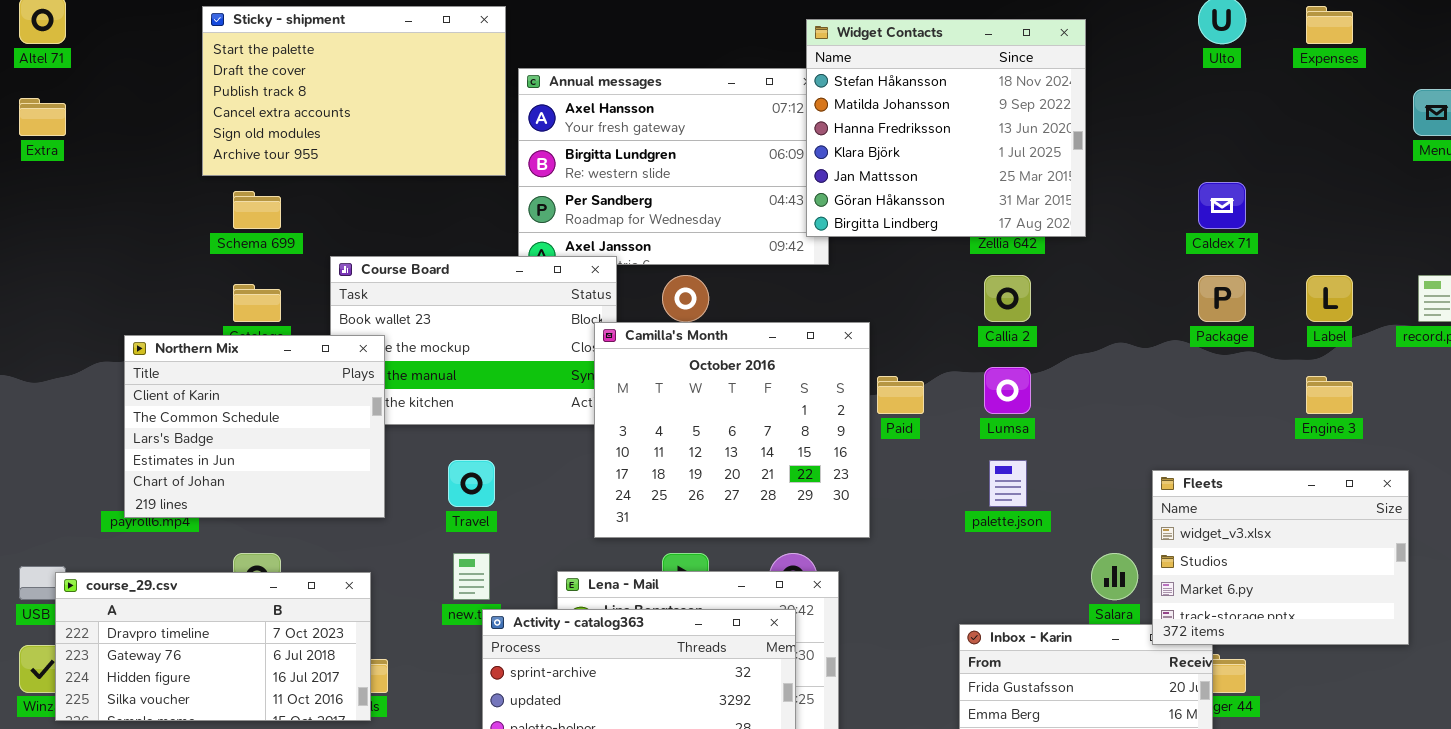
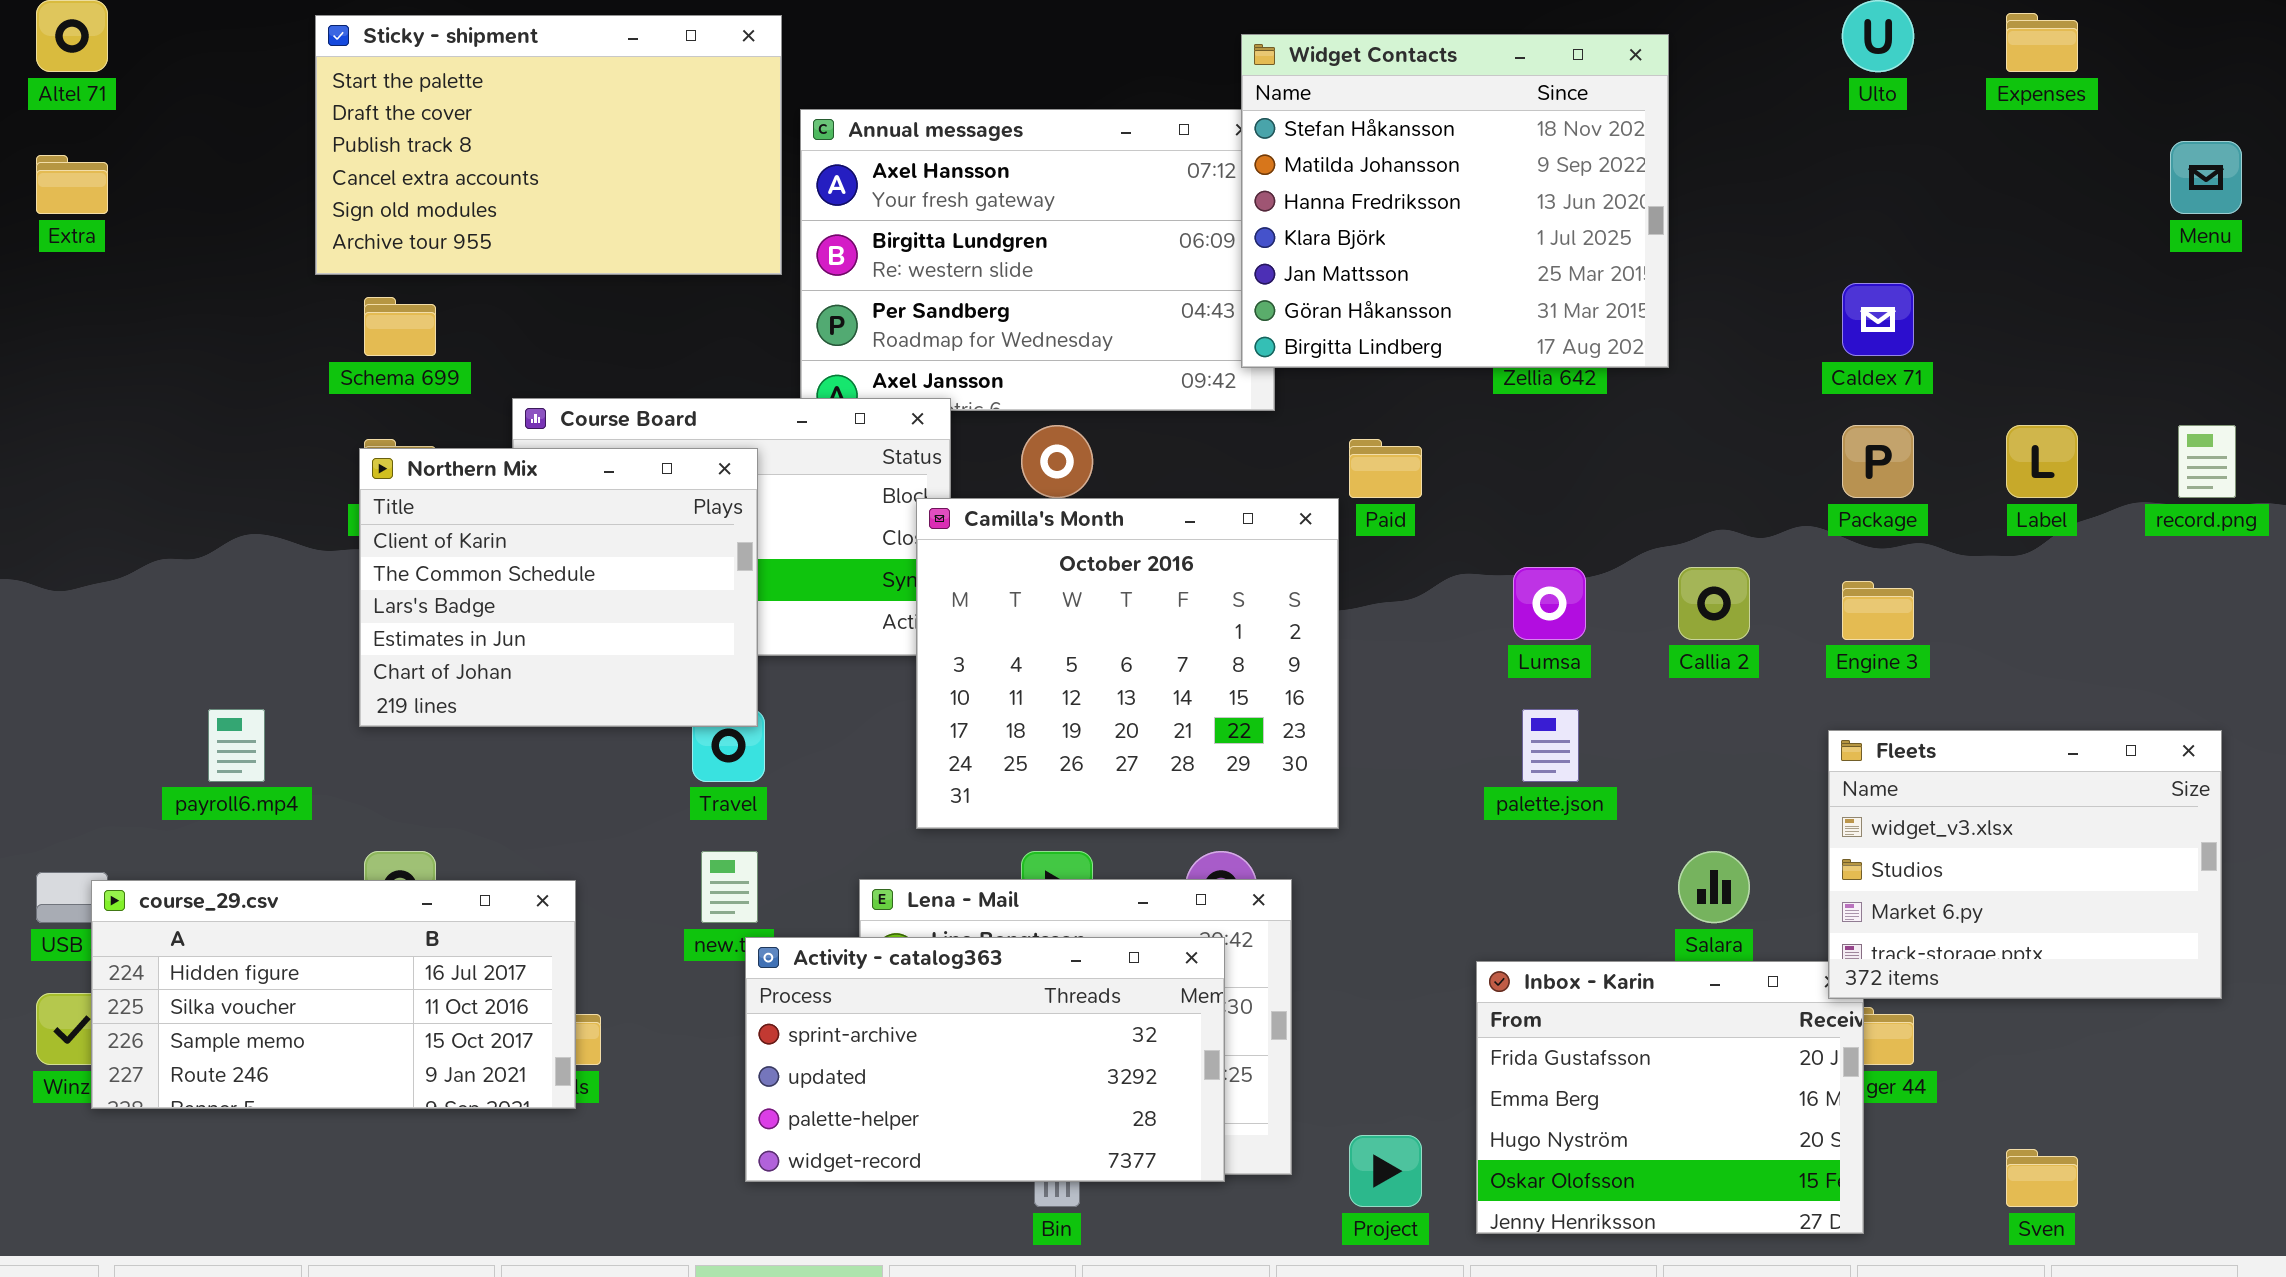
Callia 2: [984,275,1031,322] -> [1678,567,1750,640], moved
Northern Mix: [124,335,385,518] -> [359,448,758,727], moved
Paid: [877,376,924,414] -> [1349,439,1422,498], moved
Engine 3: [1306,376,1353,414] -> [1842,581,1914,640], moved
Fleets: [1152,470,1409,645] -> [1828,730,2222,999], moved
course_29.csv: [55,572,371,721] -> [91,880,576,1109], scrolled down 2 rows

